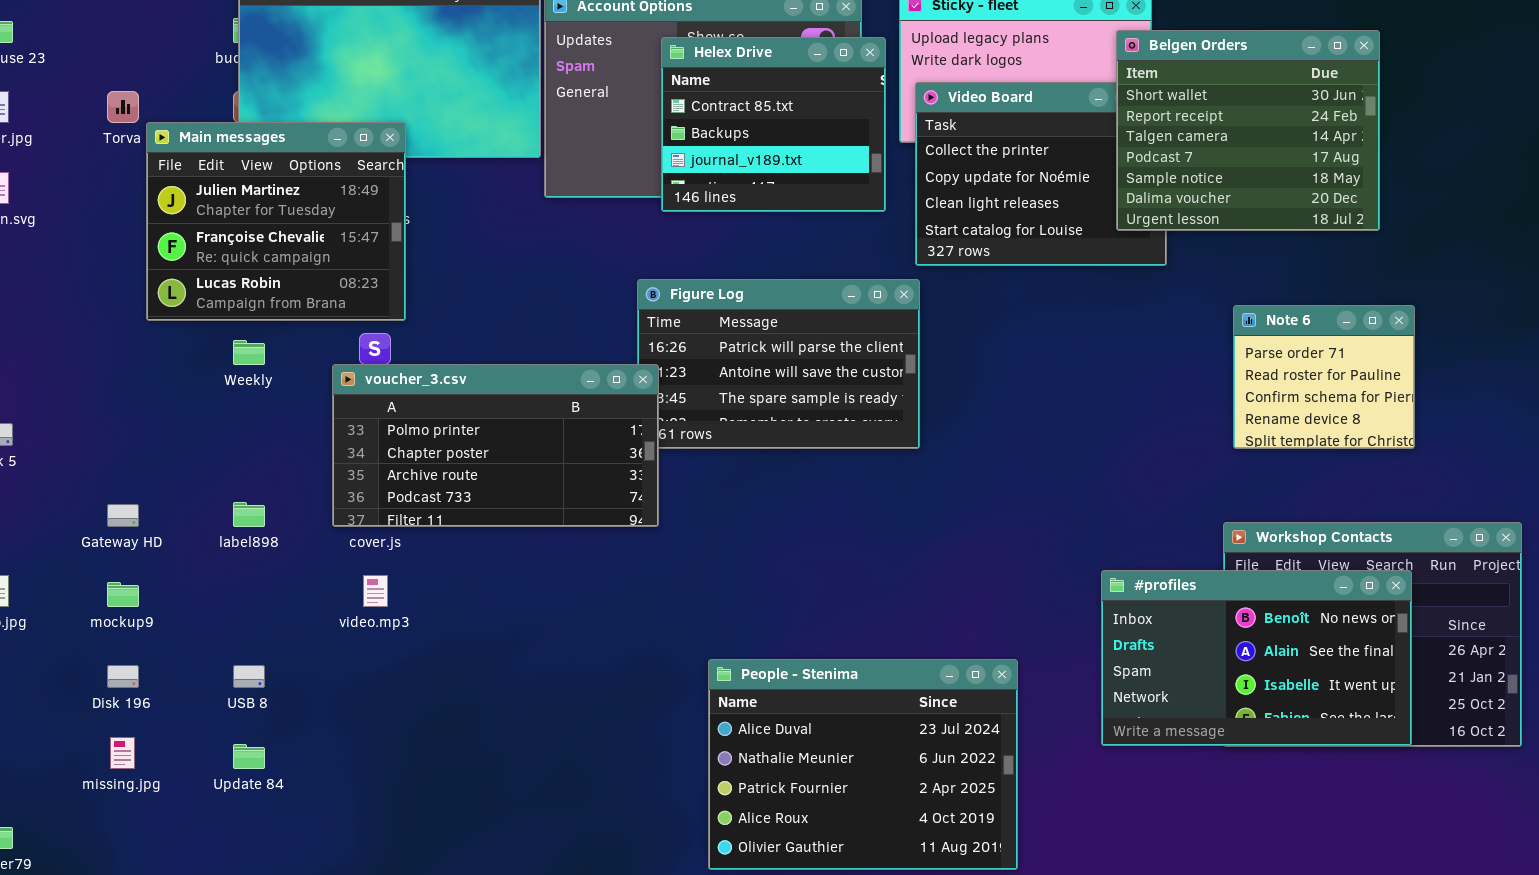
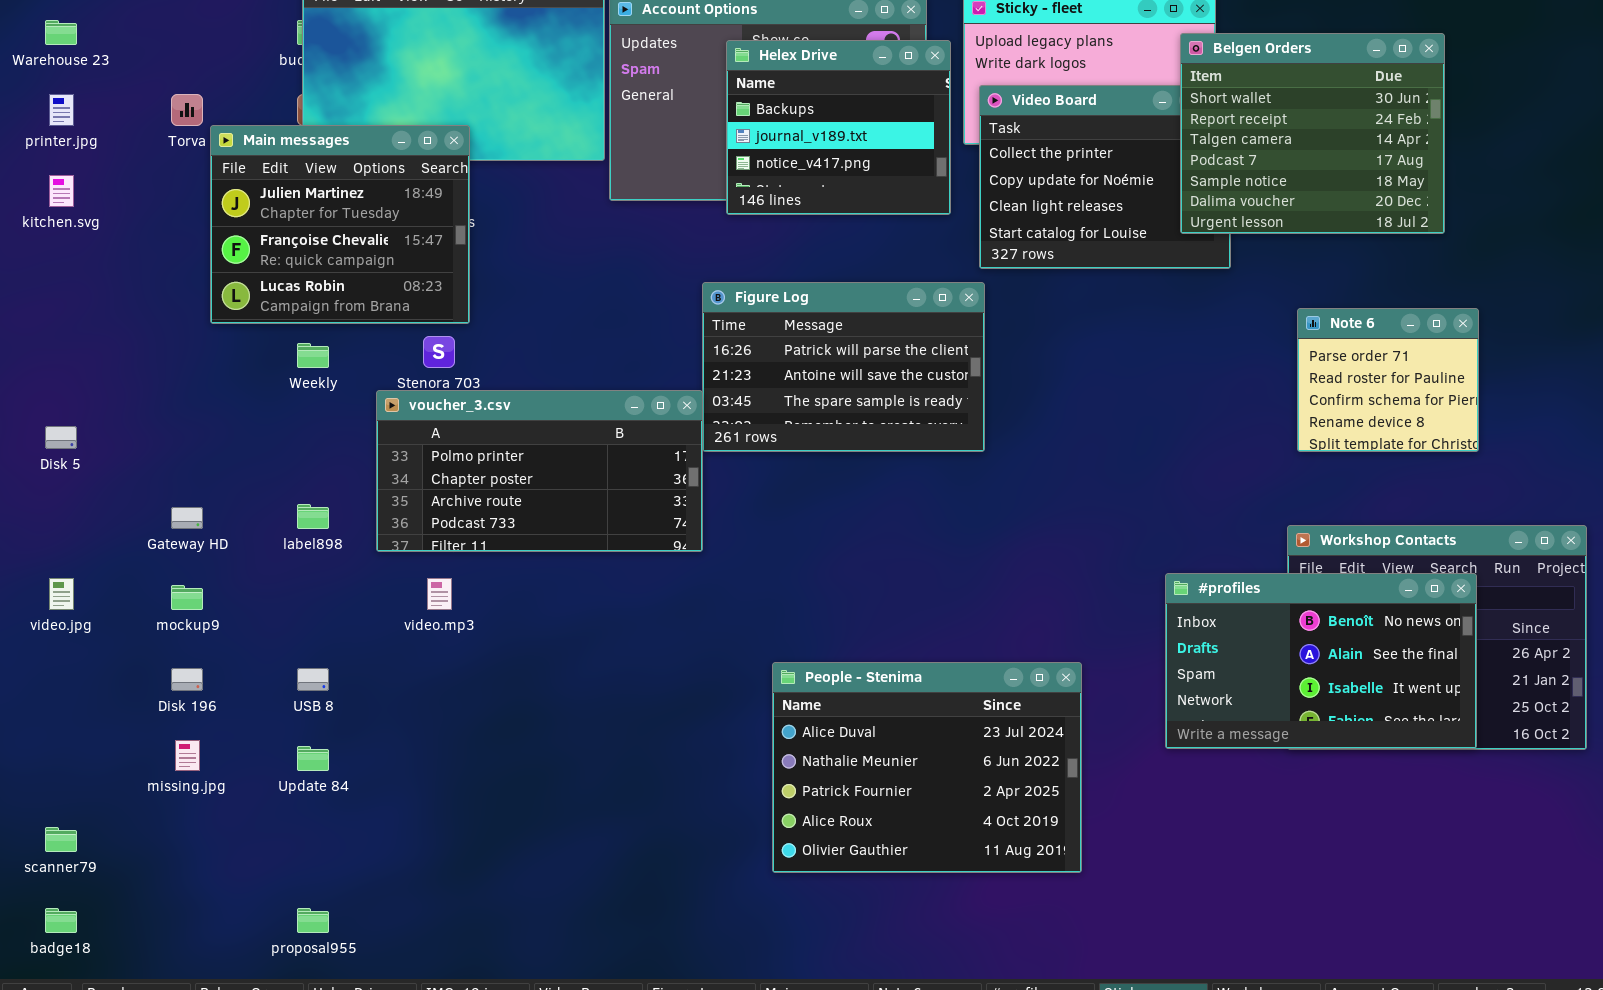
Helex Drive: [661,37,886,212] -> [726,40,951,215], scrolled down 1 row
voucher_3.csv: [332,364,659,527] -> [376,390,703,552], moved

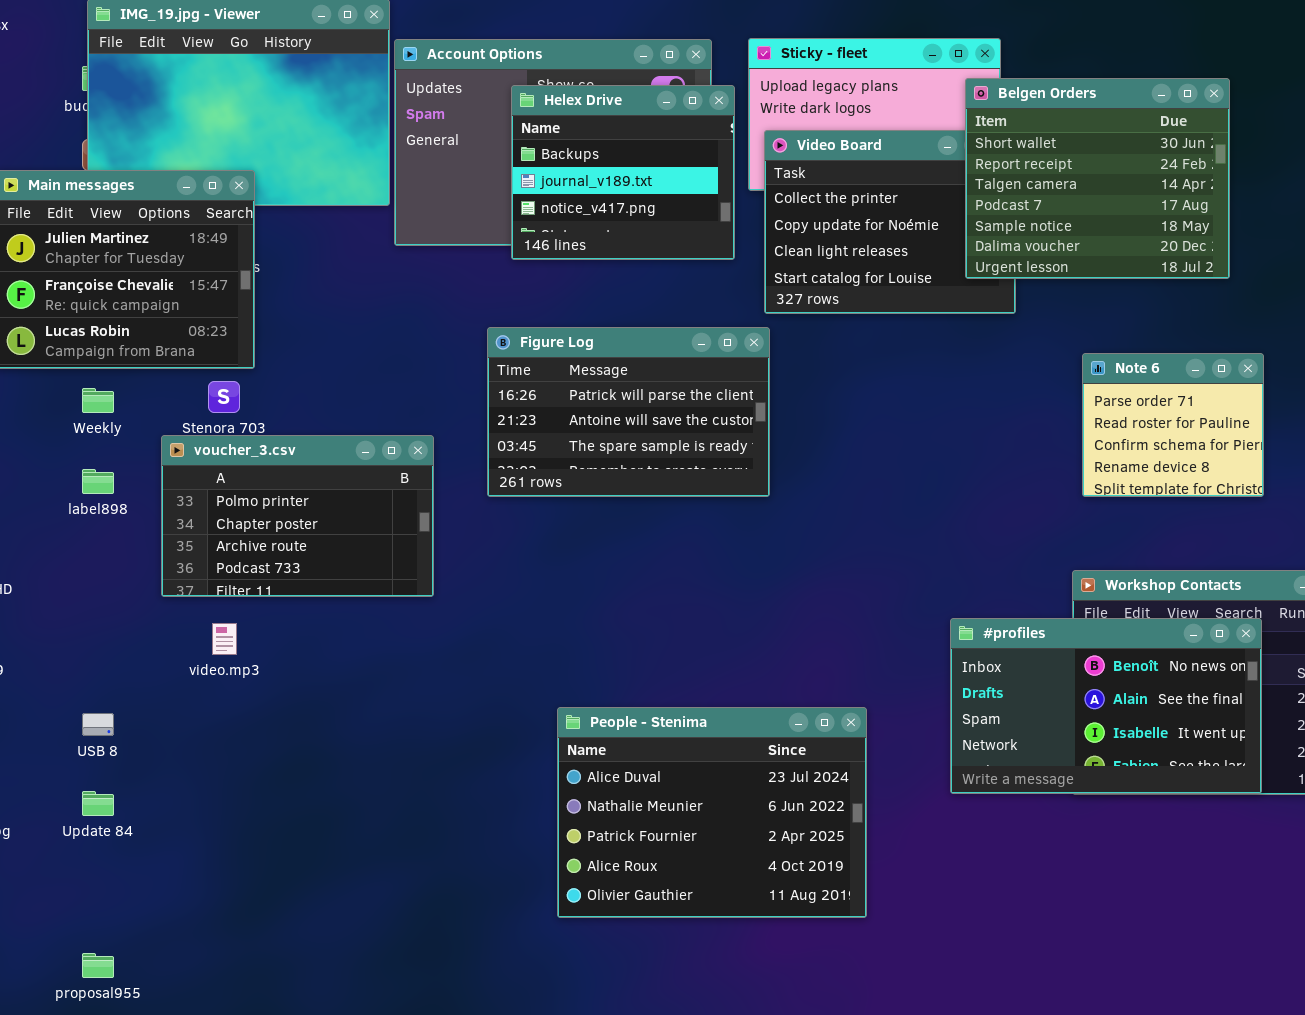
voucher_3.csv: [376,390,703,552] -> [161,435,434,597], resized
label898: [297,504,329,529] -> [82,469,114,494], moved

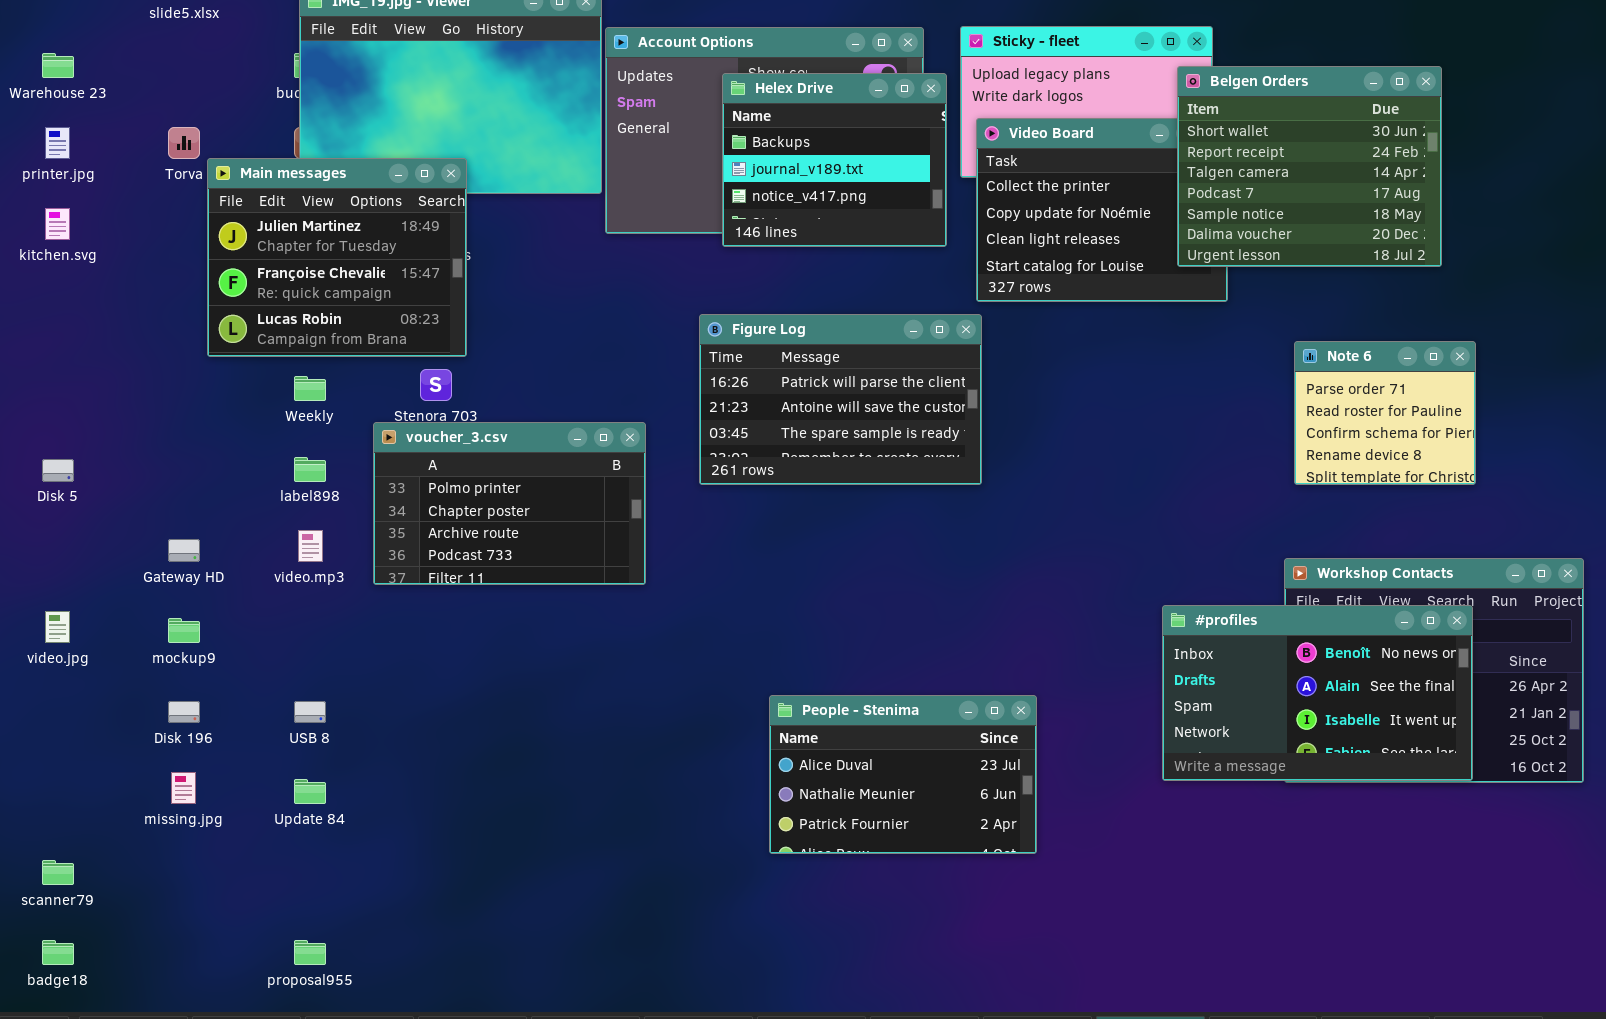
video.mp3: [212,623,237,655] -> [298,530,323,562], moved
People - Stenima: [557,707,867,918] -> [769,695,1037,854], resized

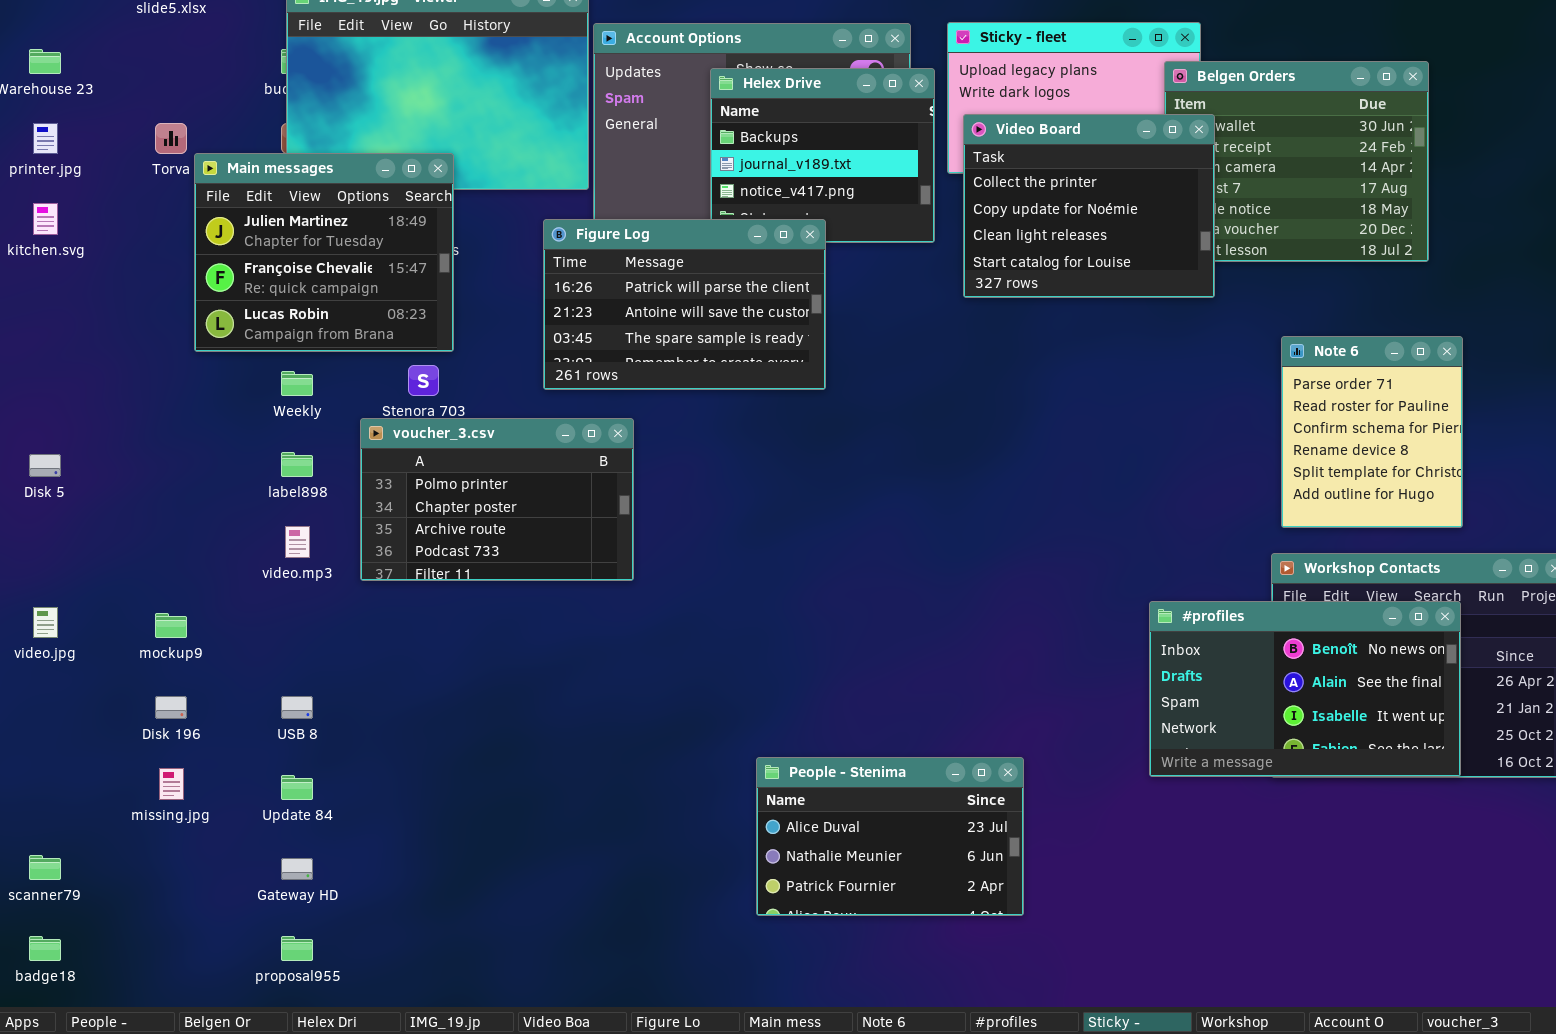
Video Board: [976,118,1228,302] -> [963,114,1215,298], raised
Figure Log: [699,314,982,485] -> [543,219,826,390], moved
Note 6: [1294,341,1476,485] -> [1281,336,1463,528], resized
Gateway HD: [168,539,200,562] -> [281,858,313,880], moved
People - Stenima: [769,695,1037,854] -> [756,757,1024,916], moved

